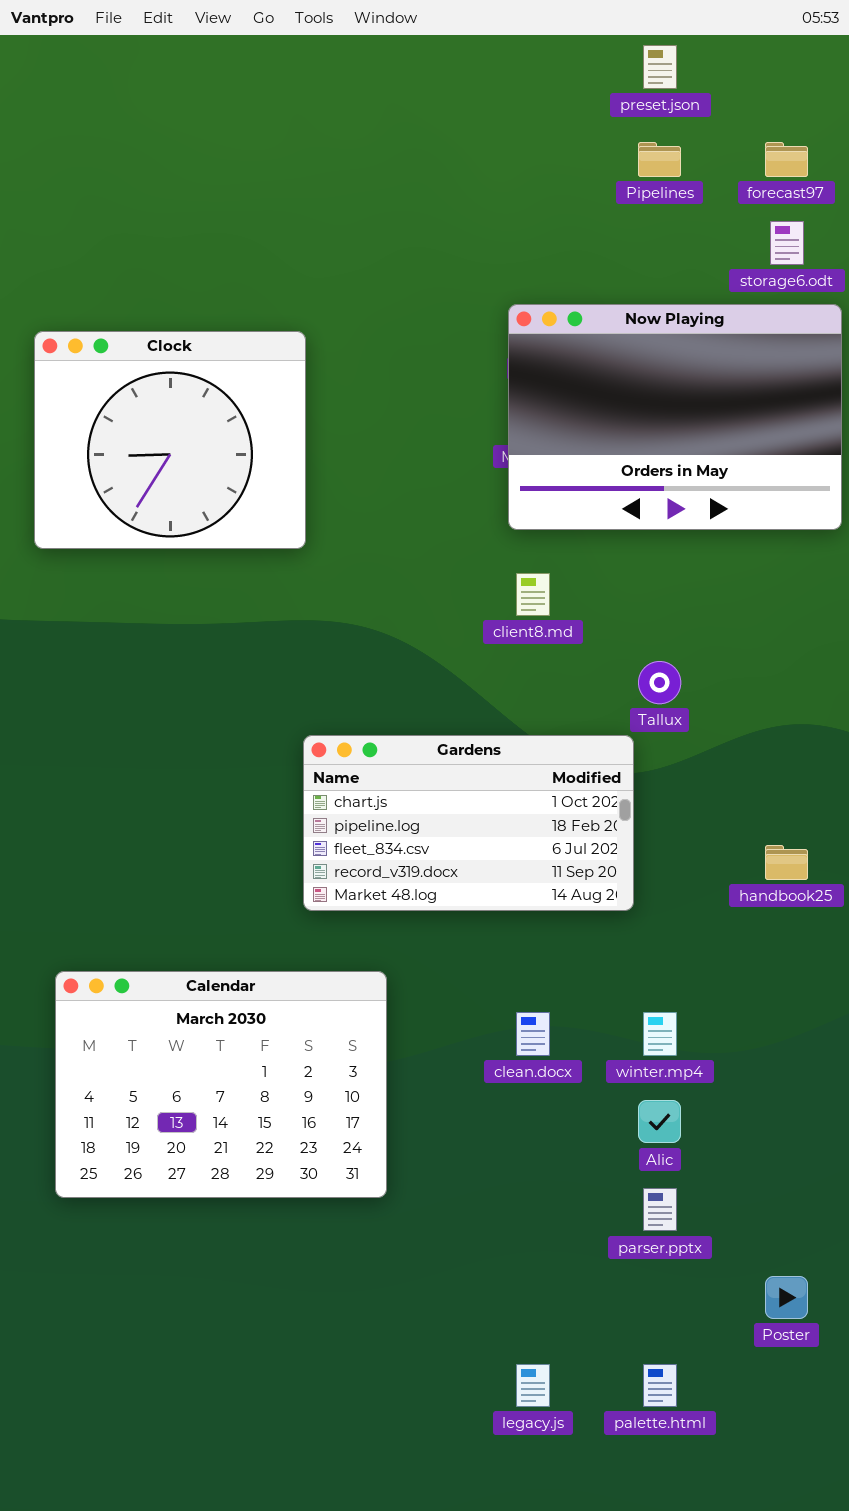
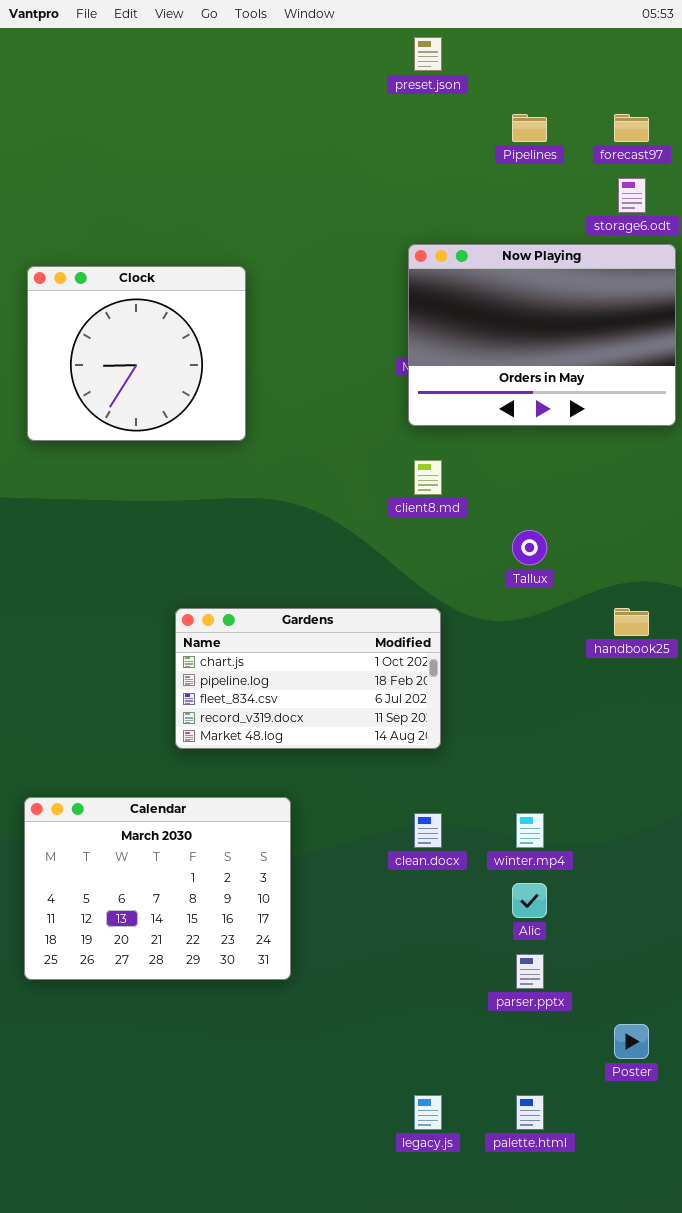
preset.json: [643,45,677,89] -> [414,37,442,71], moved
Gardens: [303,735,634,911] -> [175,608,441,749], moved
handbook25: [765,845,808,880] -> [614,608,649,636], moved
Calendar: [55,971,387,1198] -> [24,797,291,980], moved

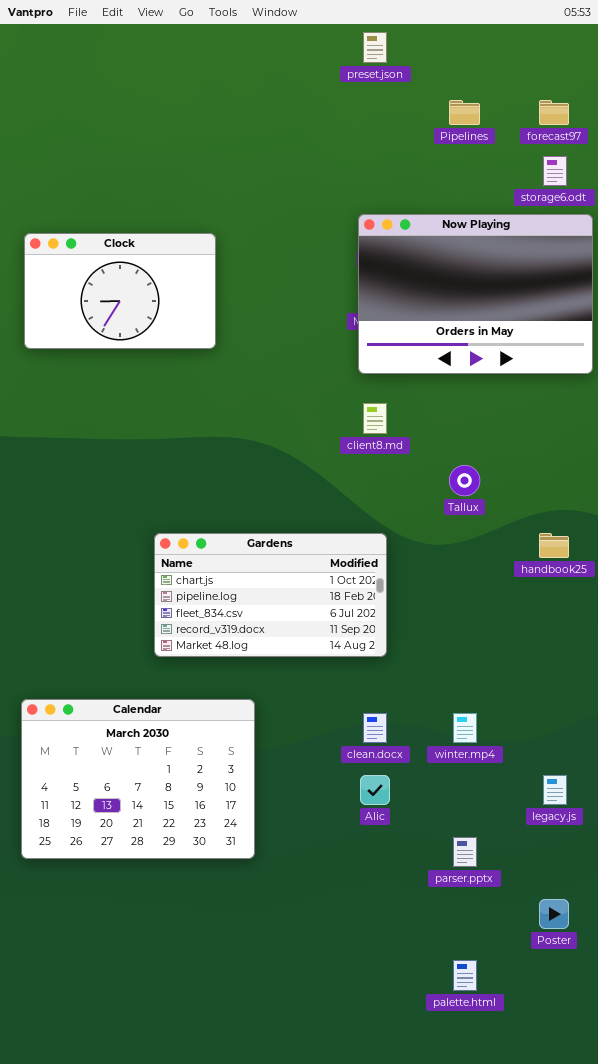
Clock: [27,266,246,441] -> [24,233,216,349], resized
Alic: [512,883,547,918] -> [360,775,390,805], moved
legacy.js: [414,1095,442,1130] -> [543,775,567,805], moved

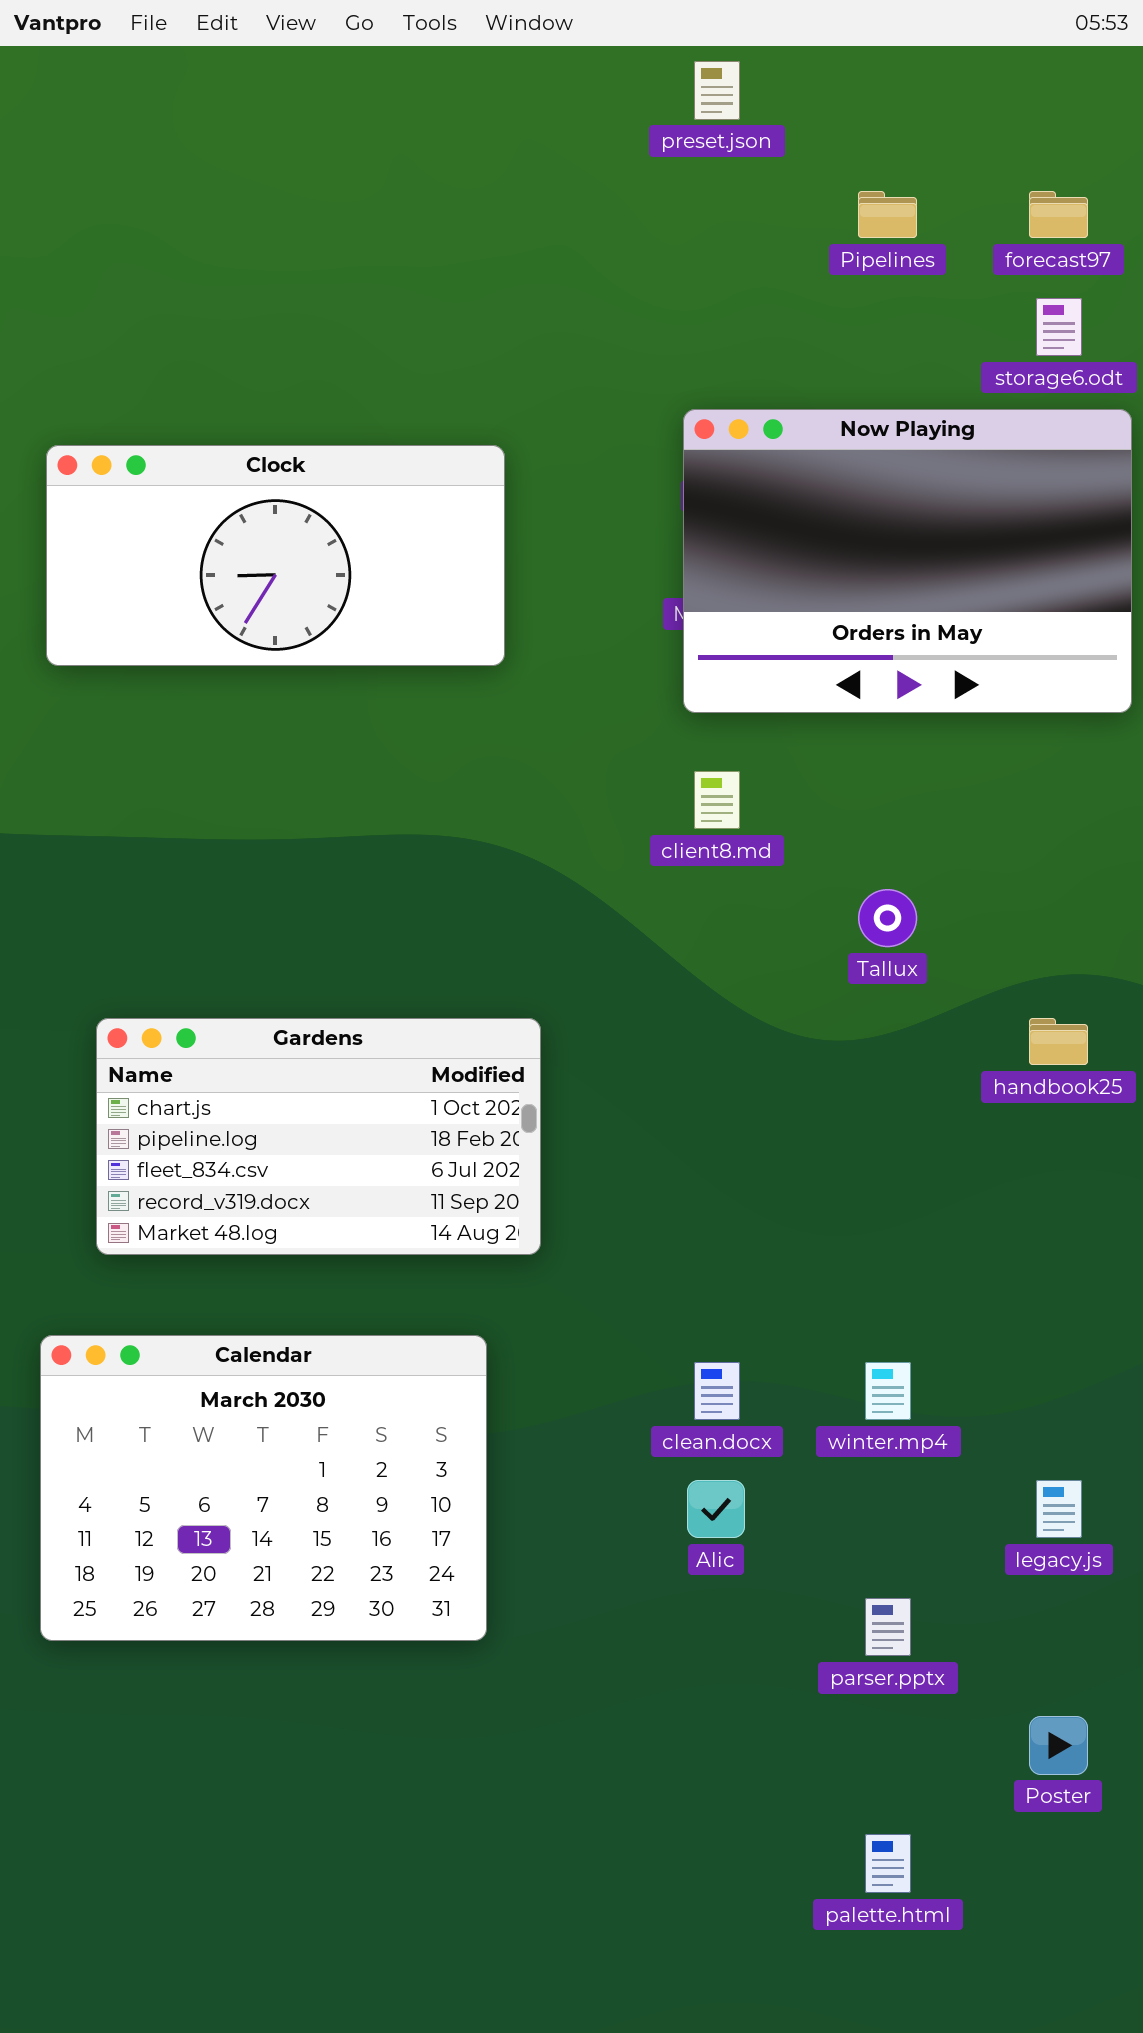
Clock: [24,233,216,349] -> [46,445,505,666], resized
Gardens: [154,533,387,657] -> [96,1018,541,1255], moved

